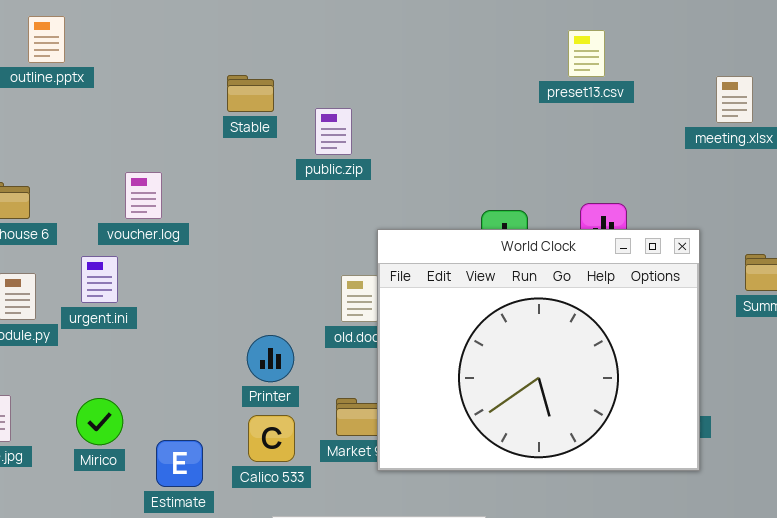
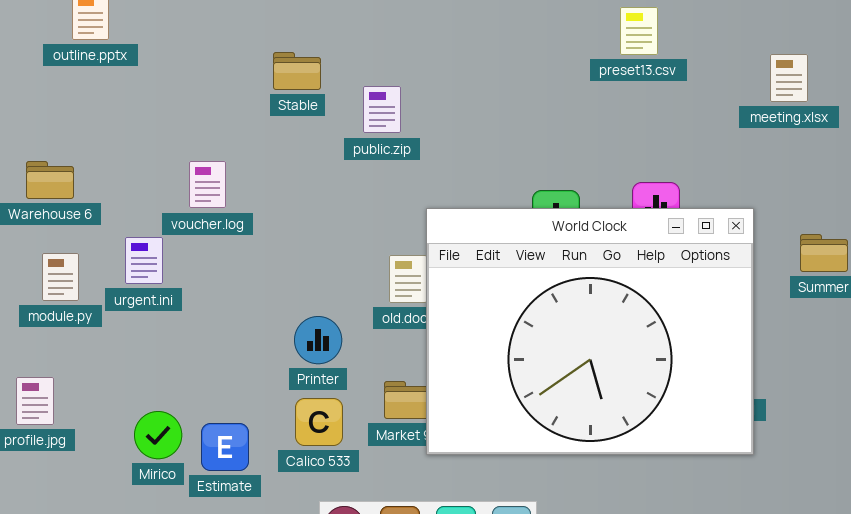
voucher.log: [125,172,162,219] -> [189,161,226,208], moved
Mirico: [76,398,123,445] -> [134,411,182,459], moved

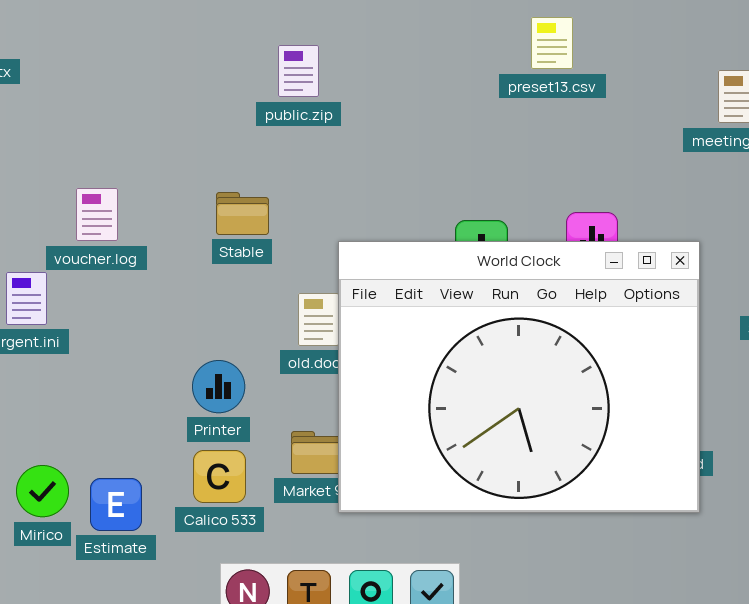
preset13.csv: [620,7,658,55] -> [531,17,573,69], moved
Stable: [273,52,321,90] -> [216,192,269,235], moved
public.zip: [363,86,401,133] -> [278,45,319,97], moved

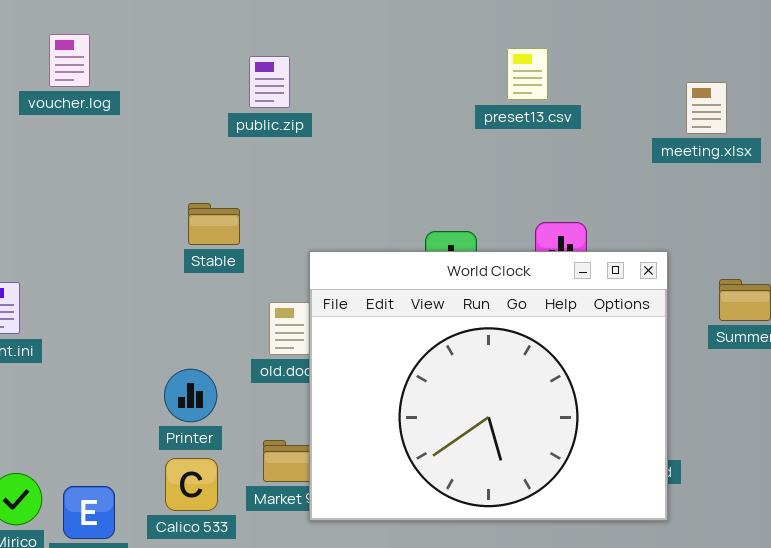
preset13.csv: [531,17,573,69] -> [507,48,548,100], moved
voucher.log: [76,188,118,241] -> [49,34,90,87], moved

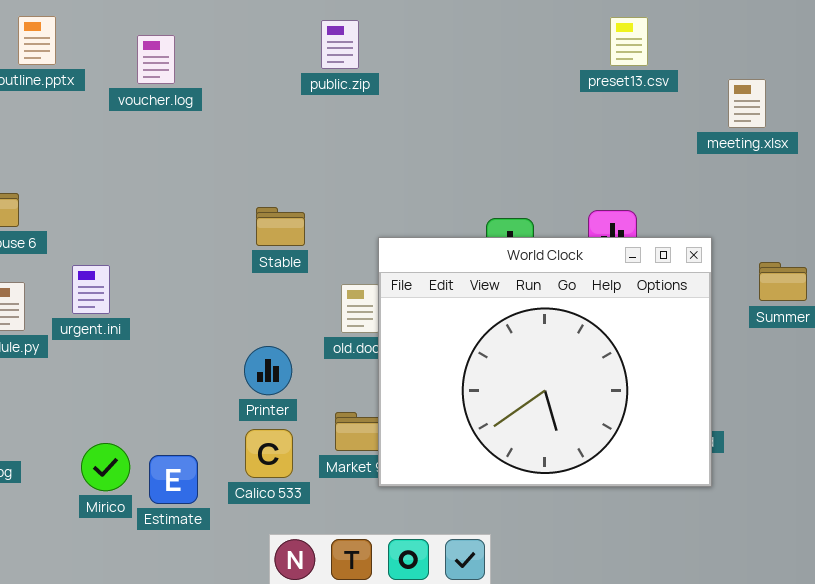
preset13.csv: [507,48,548,100] -> [610,17,648,66], moved
public.zip: [249,56,290,108] -> [321,20,359,69], moved
Stable: [188,203,240,245] -> [256,207,305,246], moved

